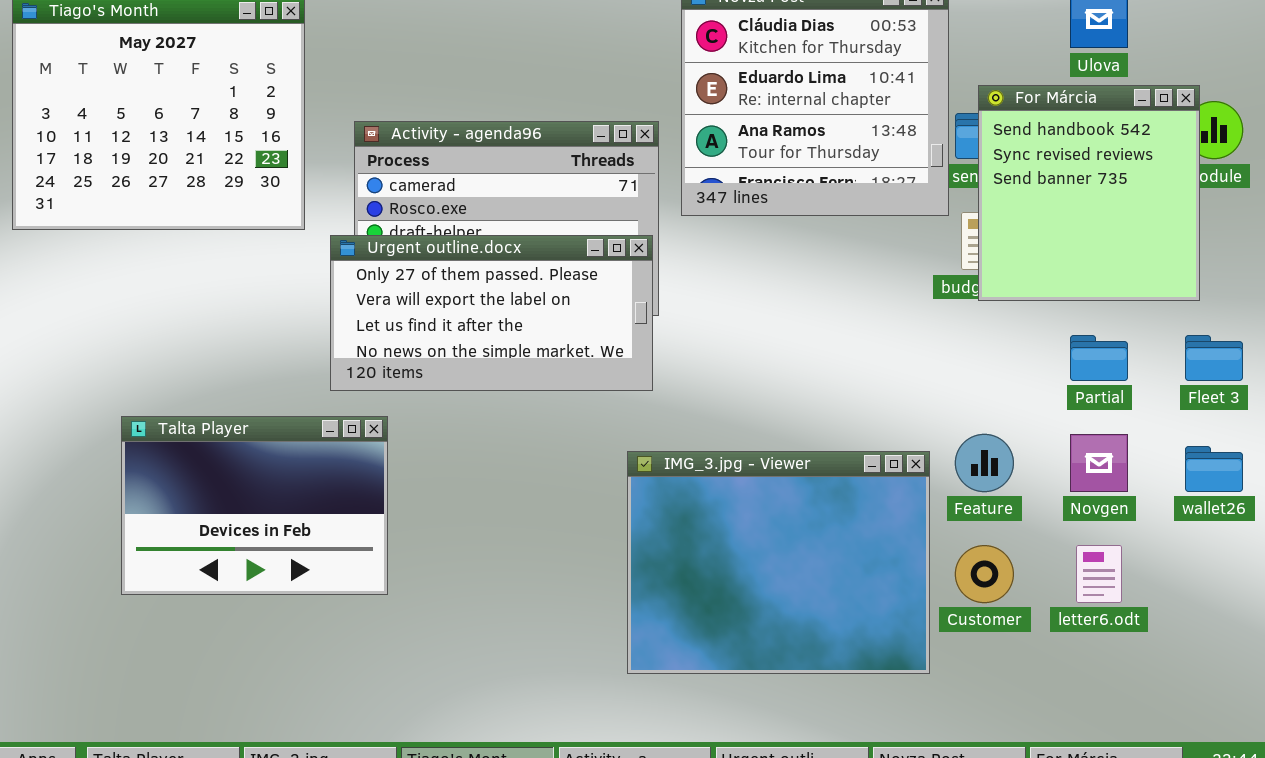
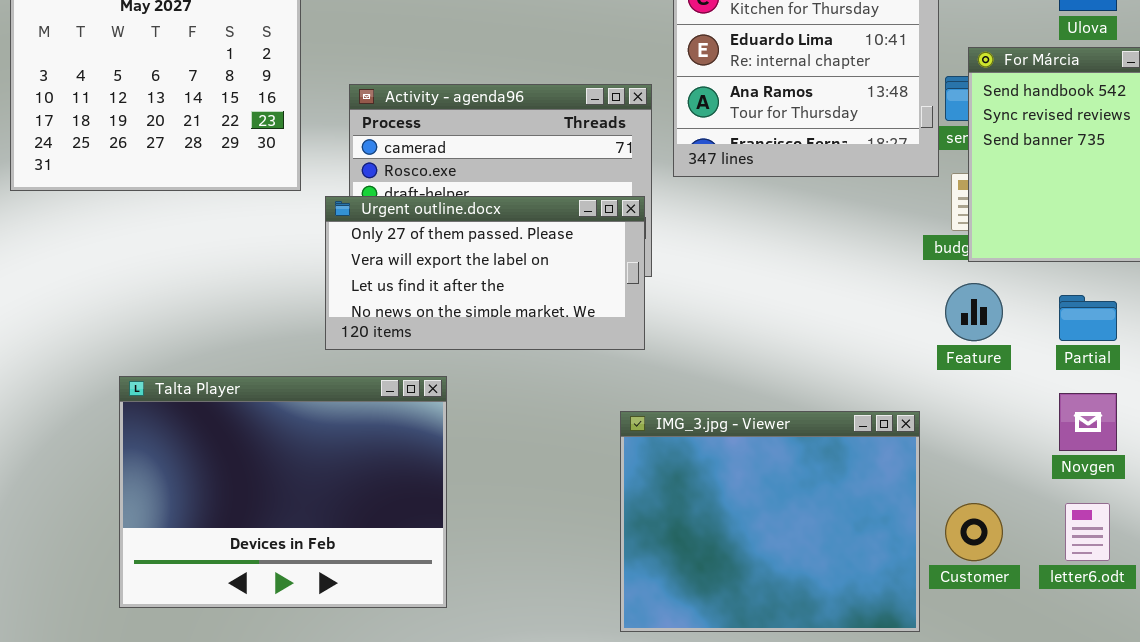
Talta Player: [121,416,388,595] -> [119,376,447,608], resized
Feature: [955,434,1014,492] -> [945,283,1003,341], moved

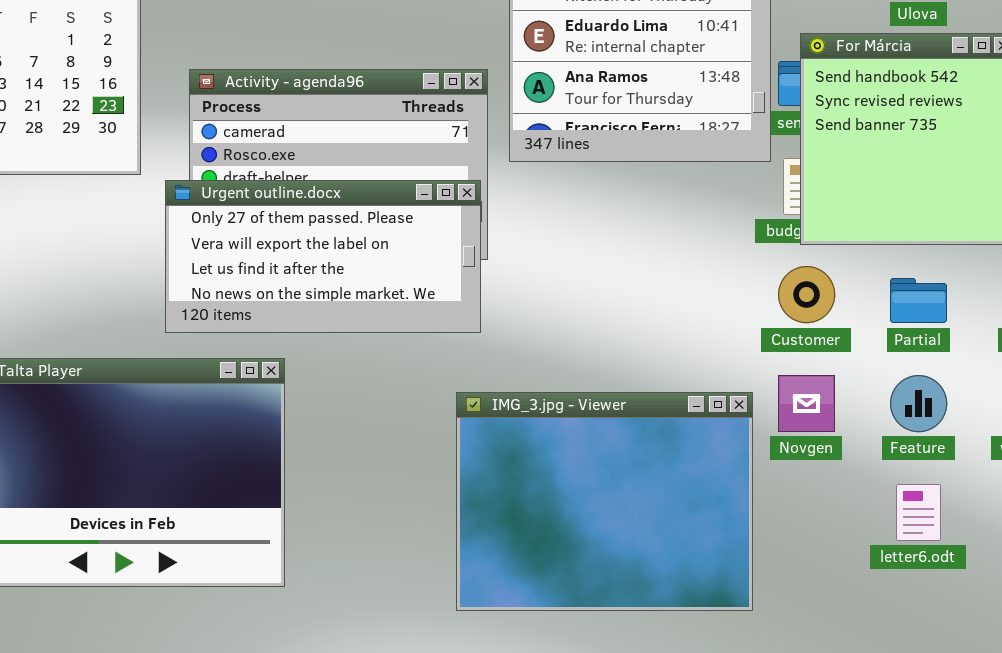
Feature: [945,283,1003,341] -> [890,375,947,432], moved
Novgen: [1059,393,1117,451] -> [778,375,835,432], moved
Customer: [945,503,1003,561] -> [778,266,835,323], moved

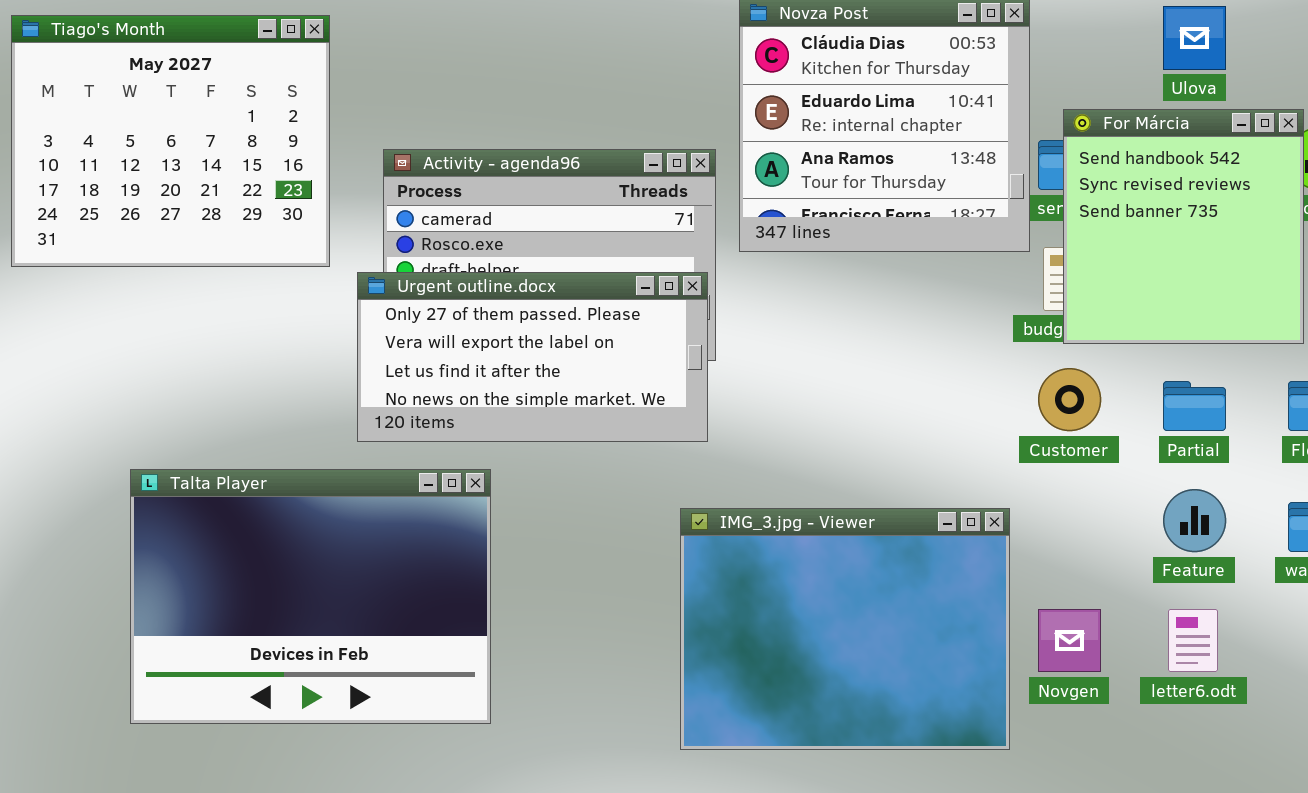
Novgen: [778,375,835,432] -> [1038,609,1101,672], moved

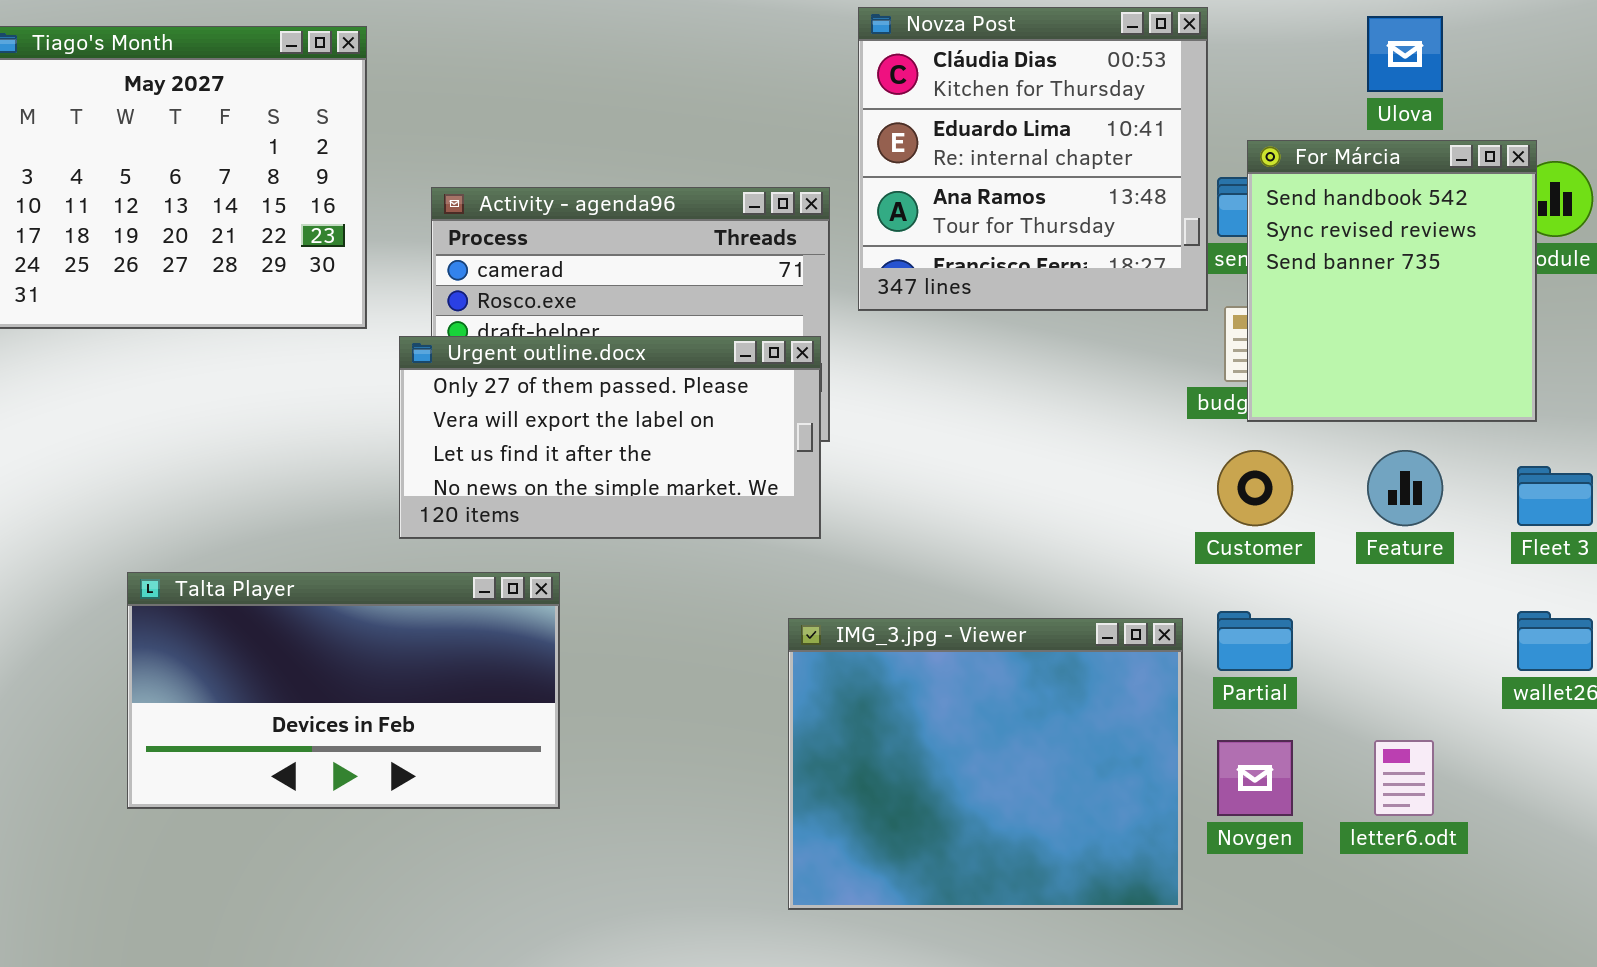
Partial: [1163,381,1226,431] -> [1217,611,1293,671], moved
Talta Player: [130,469,491,724] -> [127,572,560,809], resized
Feature: [1163,489,1226,552] -> [1367,450,1443,526], moved

